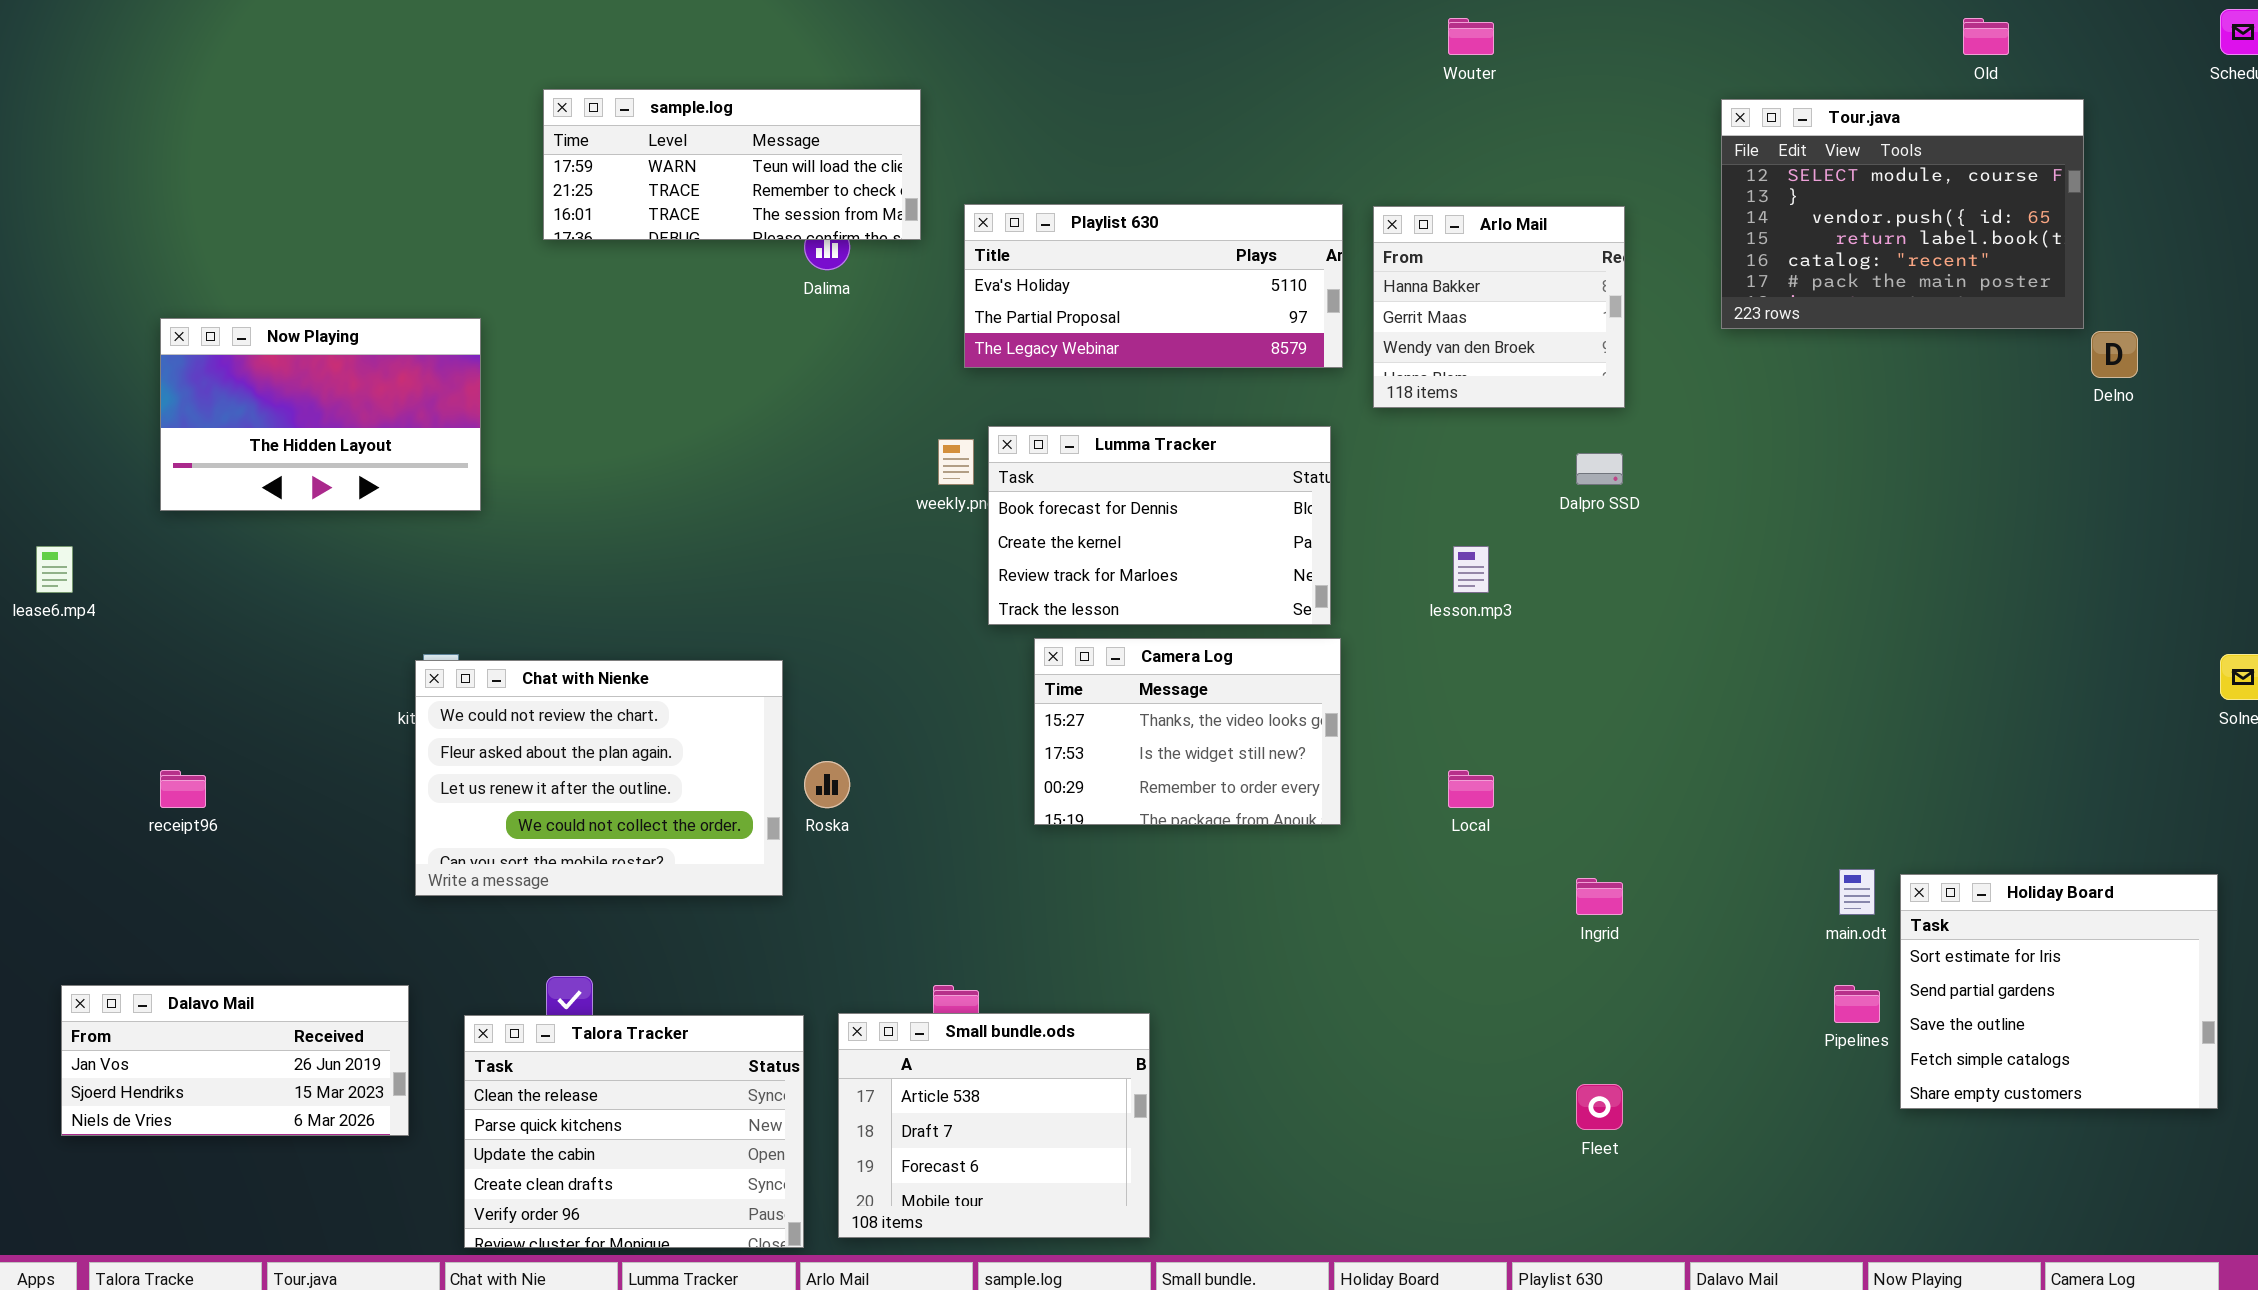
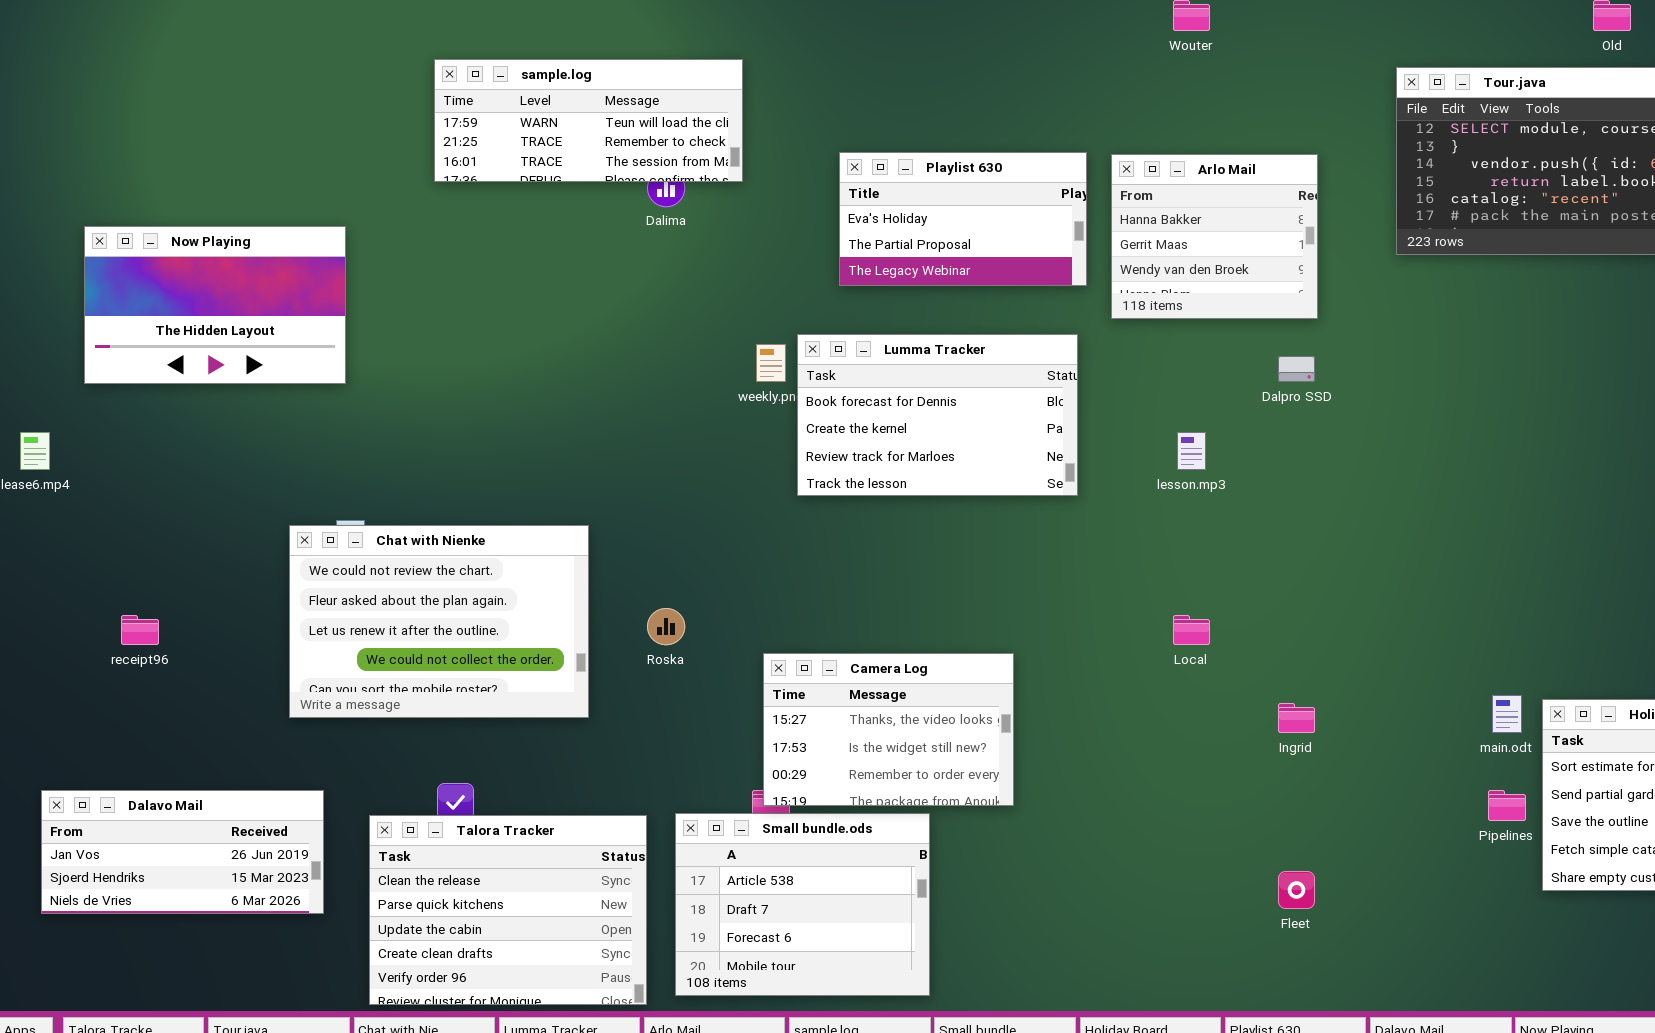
Playlist 630: [964,204,1343,368] -> [839,152,1087,286], resized
Now Playing: [160,318,481,511] -> [84,226,346,384], moved
Camera Log: [1034,638,1341,825] -> [763,653,1014,806], moved
Chat with Nienke: [415,660,783,896] -> [289,525,589,718], moved

